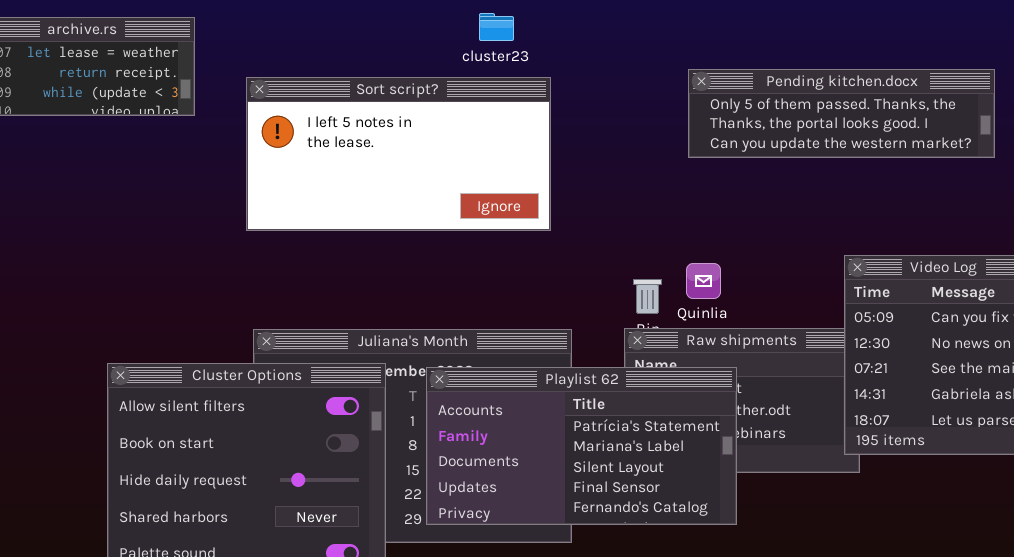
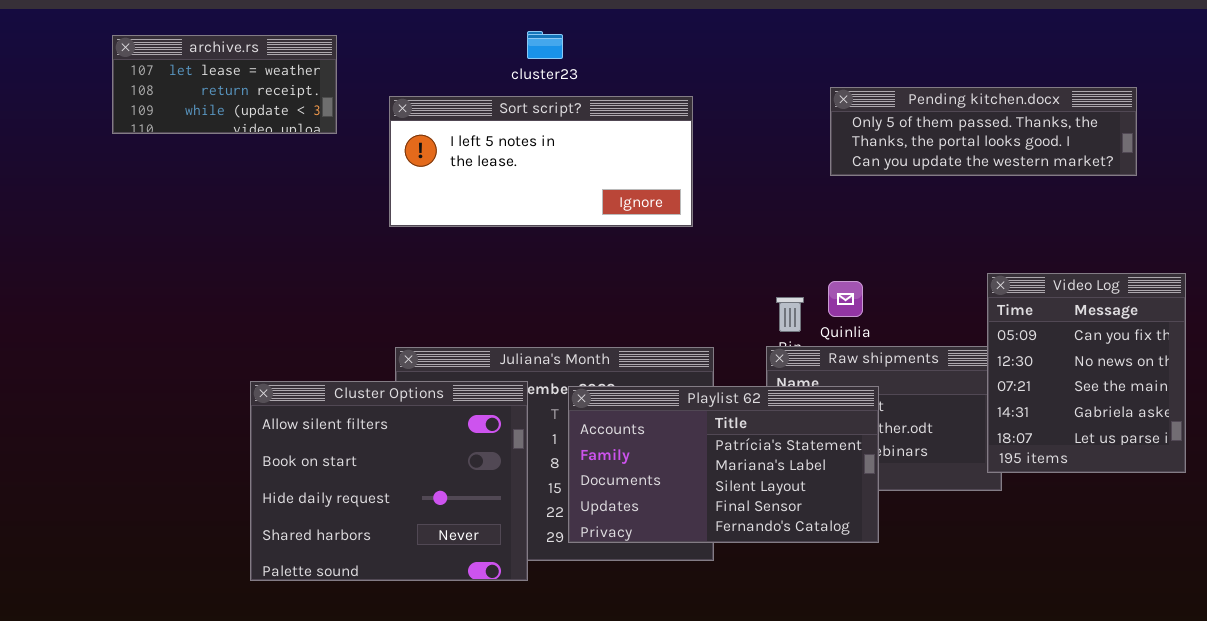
cluster23: [479,13,514,41] -> [527,31,563,59], moved
Sort script?: [246,77,551,231] -> [389,96,693,227], resized

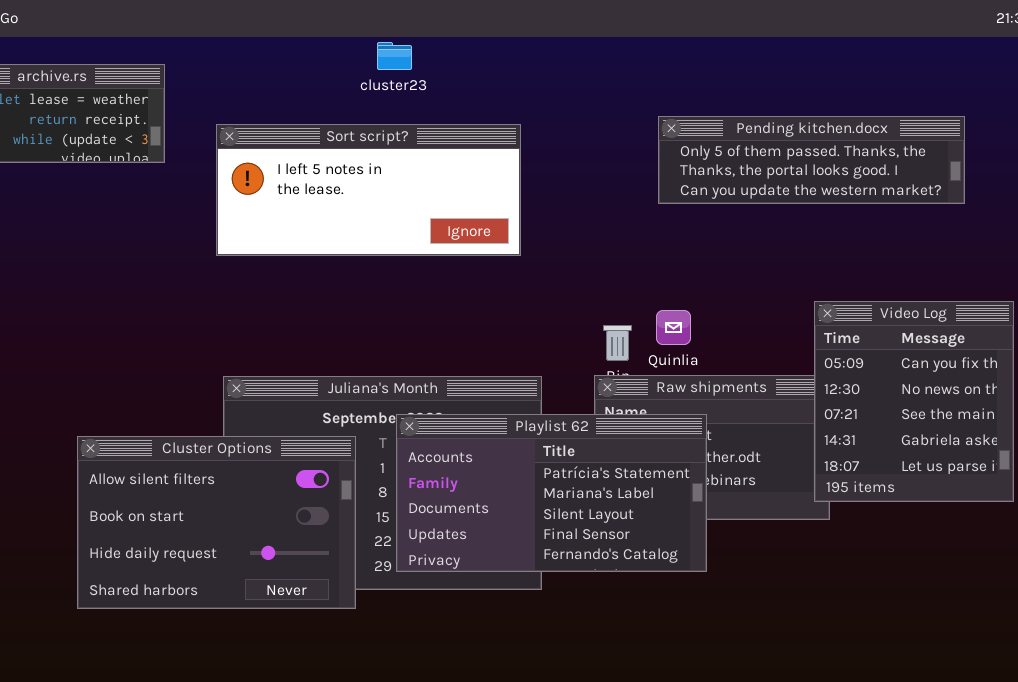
cluster23: [527,31,563,59] -> [377,42,412,70], moved
Cluster Options: [250,381,528,581] -> [77,436,356,609], resized

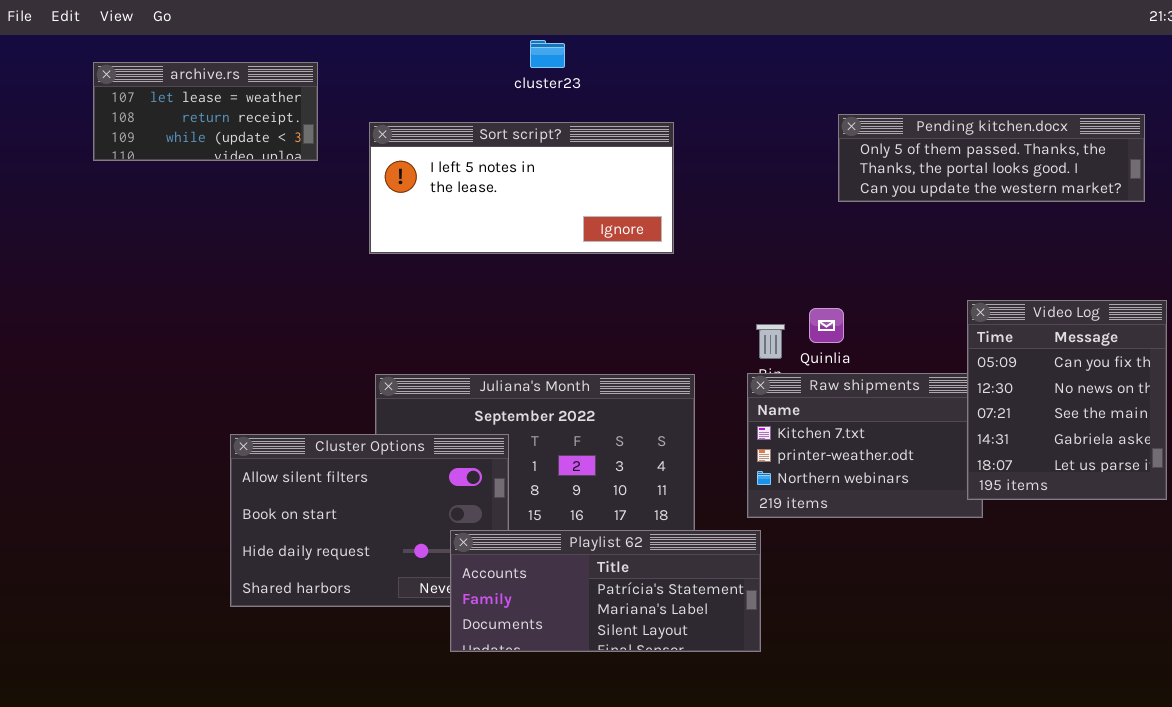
Pending kitchen.docx: [658,116,965,204] -> [838,114,1145,202], moved
Playlist 62: [396,414,707,572] -> [450,530,761,652], moved, resized

